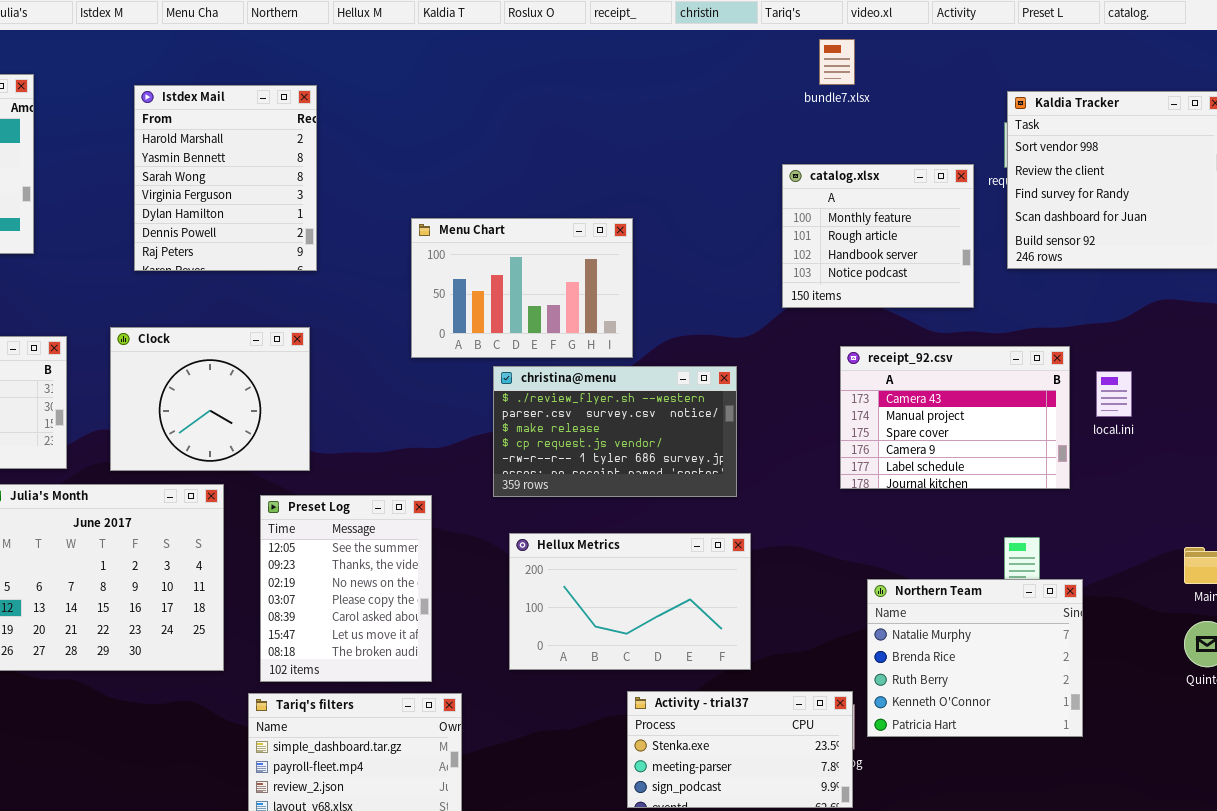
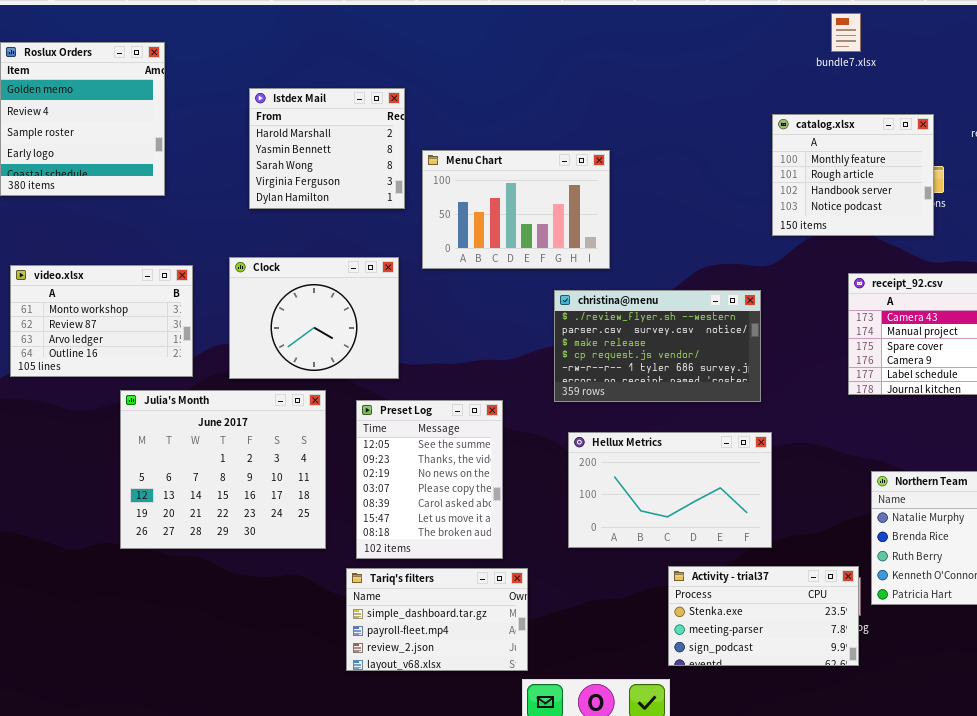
Istdex Mail: [134,85,317,271] -> [249,88,405,209], resized
catalog.xlsx: [782,164,974,308] -> [772,114,934,236], moved
Menu Chart: [411,218,633,358] -> [422,150,610,269], moved

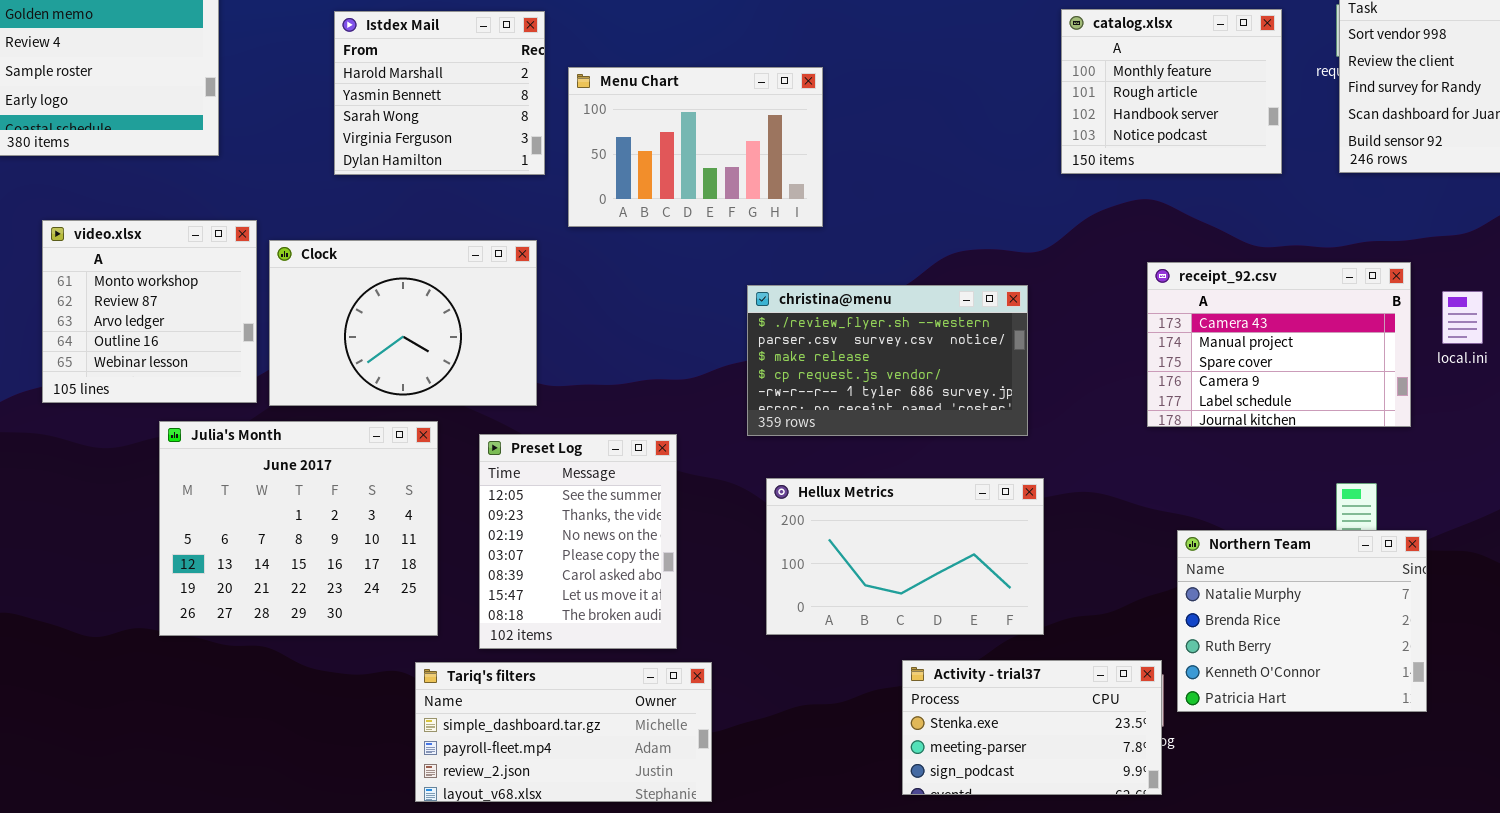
catalog.xlsx: [772,114,934,236] -> [1061,9,1282,174], moved
Menu Chart: [422,150,610,269] -> [568,67,823,227], moved
Clock: [229,257,399,379] -> [269,240,537,406], resized
video.xlsx: [10,265,193,377] -> [42,220,257,403], resized
Tariq's filters: [346,568,528,671] -> [415,662,712,802], resized

